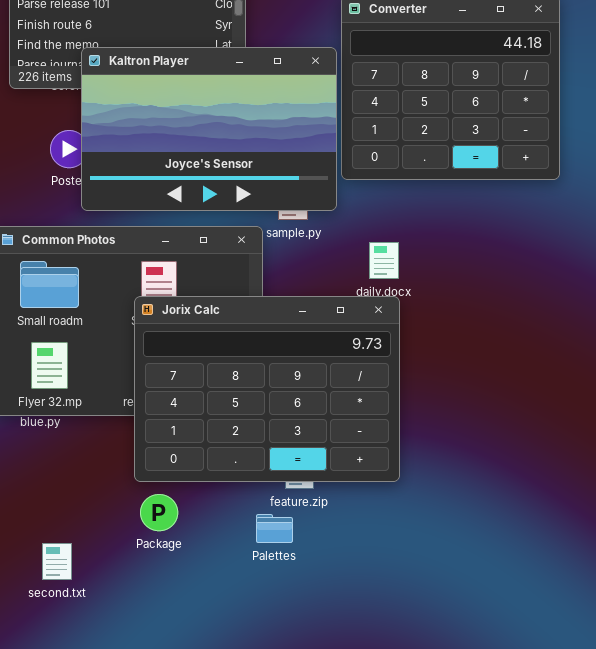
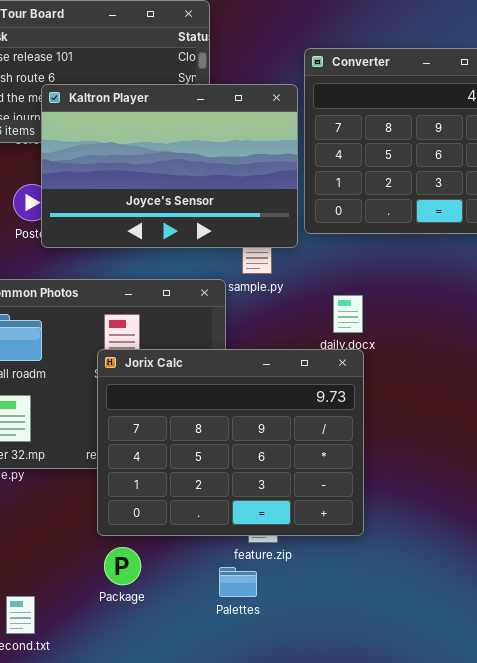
Kaltron Player: [81,47,337,211] -> [41,84,298,248], moved

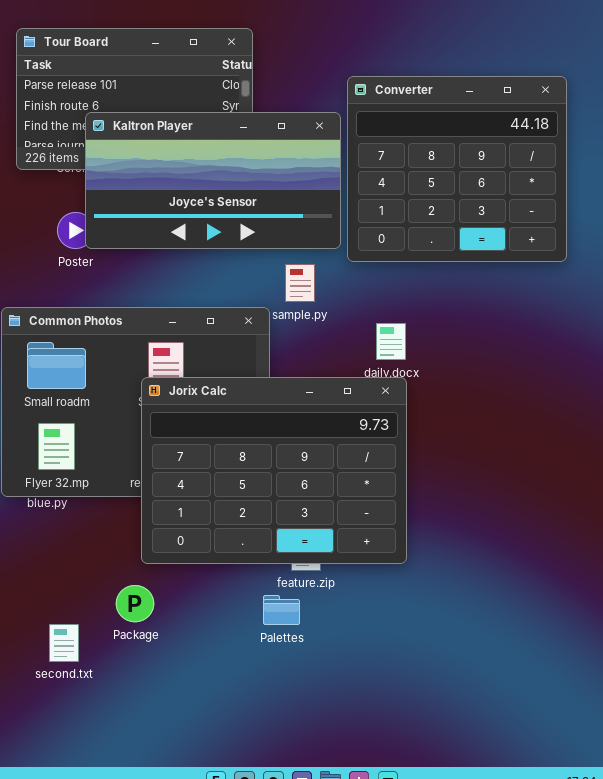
Kaltron Player: [41,84,298,248] -> [85,112,341,249], resized
Package: [104,547,141,585] -> [116,585,154,622], moved

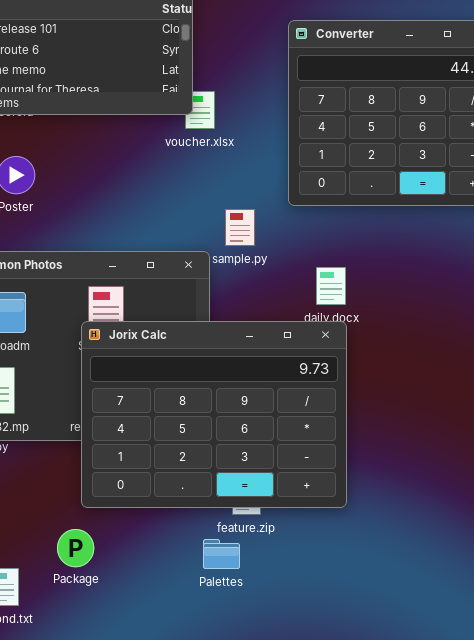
Kaltron Player: [85,112,341,249] -> none, closed

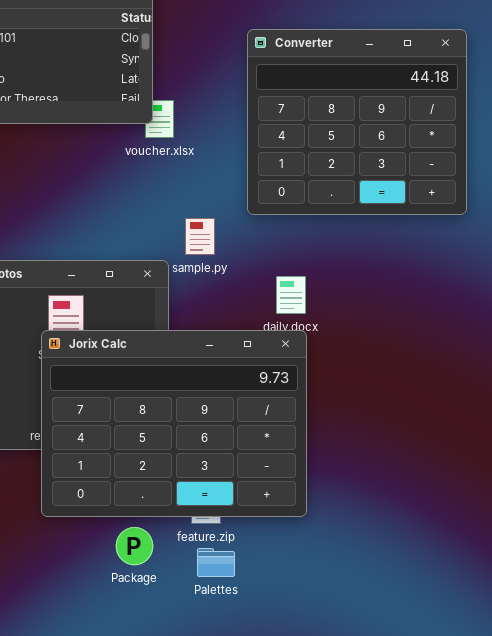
Package: [57,529,94,567] -> [116,527,153,565], moved
Palettes: [203,539,240,569] -> [197,548,235,577], moved

